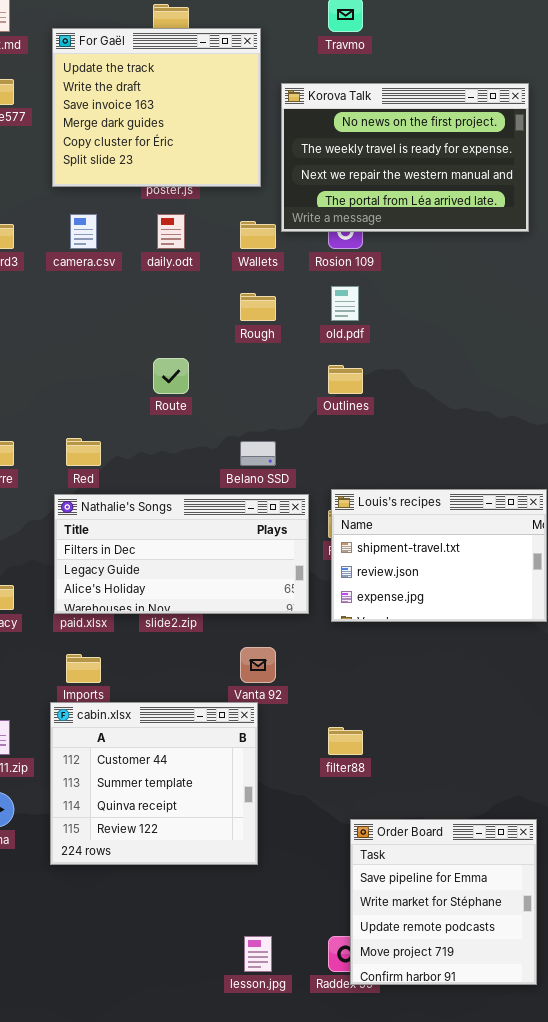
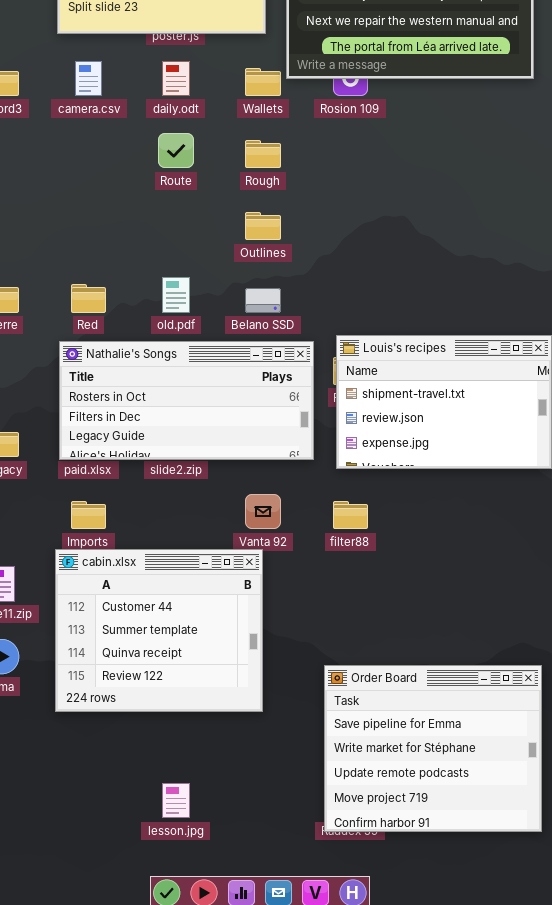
old.pdf: [331,286,359,321] -> [162,277,190,313], moved
Route: [153,358,189,394] -> [158,133,194,168], moved
Outlines: [328,365,363,394] -> [245,212,281,240], moved
Nathalie's Songs: [54,494,309,614] -> [59,341,314,460], scrolled up 1 row
filter88: [328,727,363,755] -> [333,501,368,529], moved
Order Board: [350,819,537,985] -> [324,665,542,832], resized
lesson.jpg: [244,936,272,972] -> [162,783,190,818], moved

